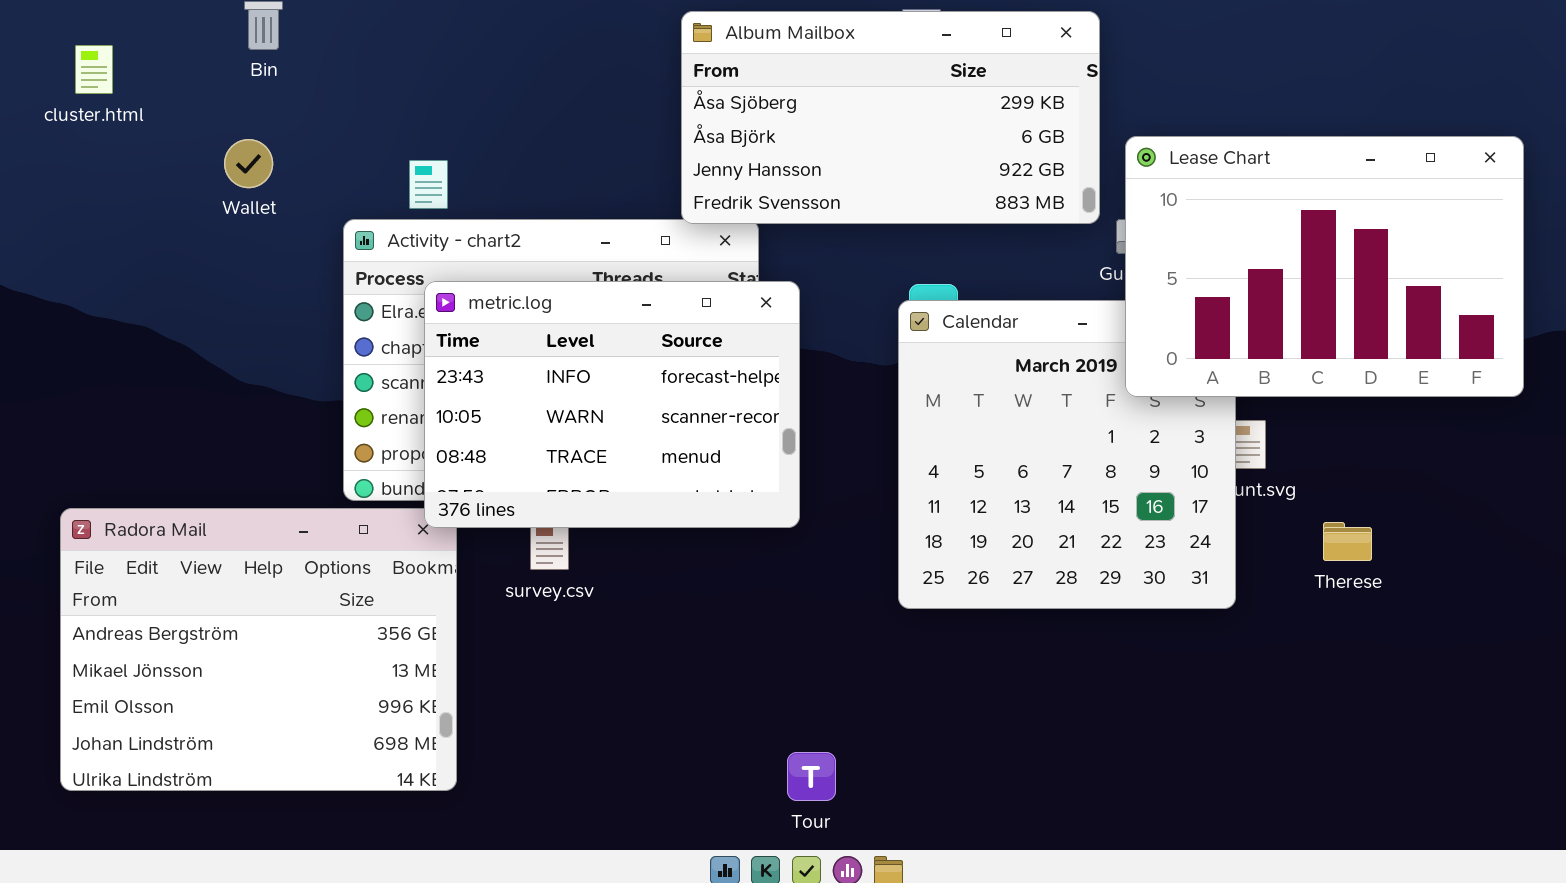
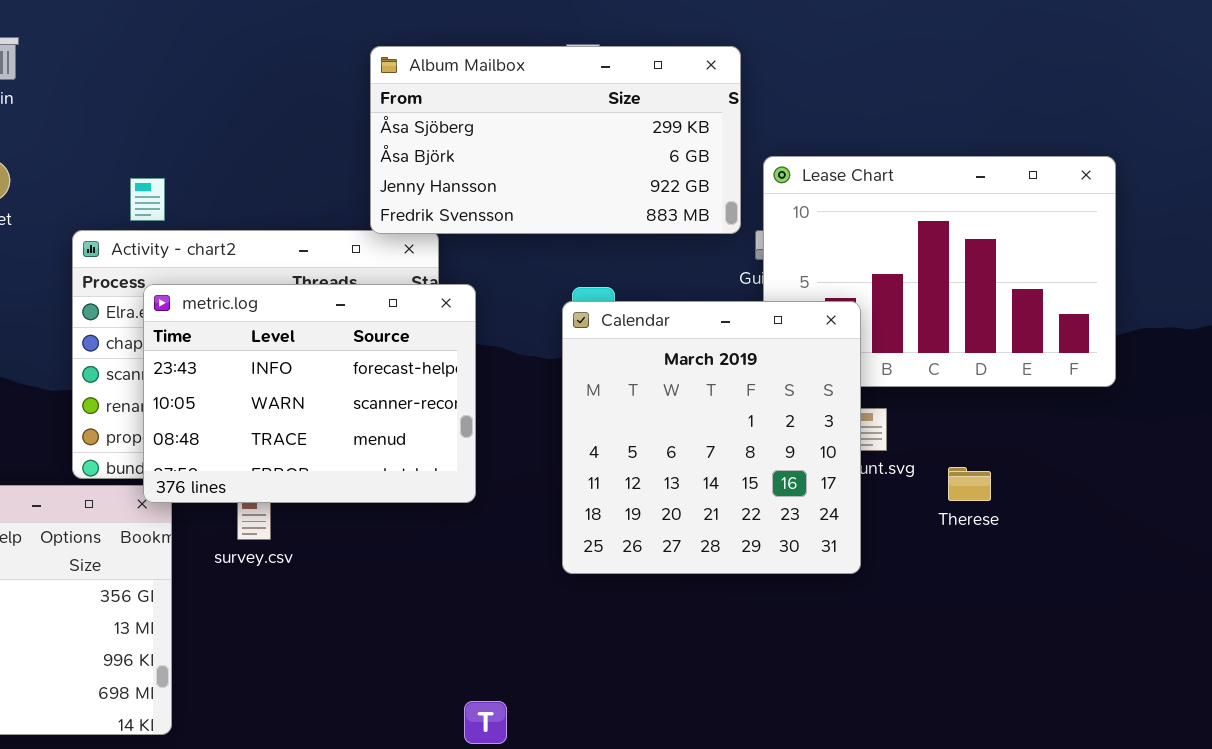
Calendar: [898,300,1236,609] -> [562,301,861,574], raised
Therese: [1323,522,1372,561] -> [948,467,991,501], moved

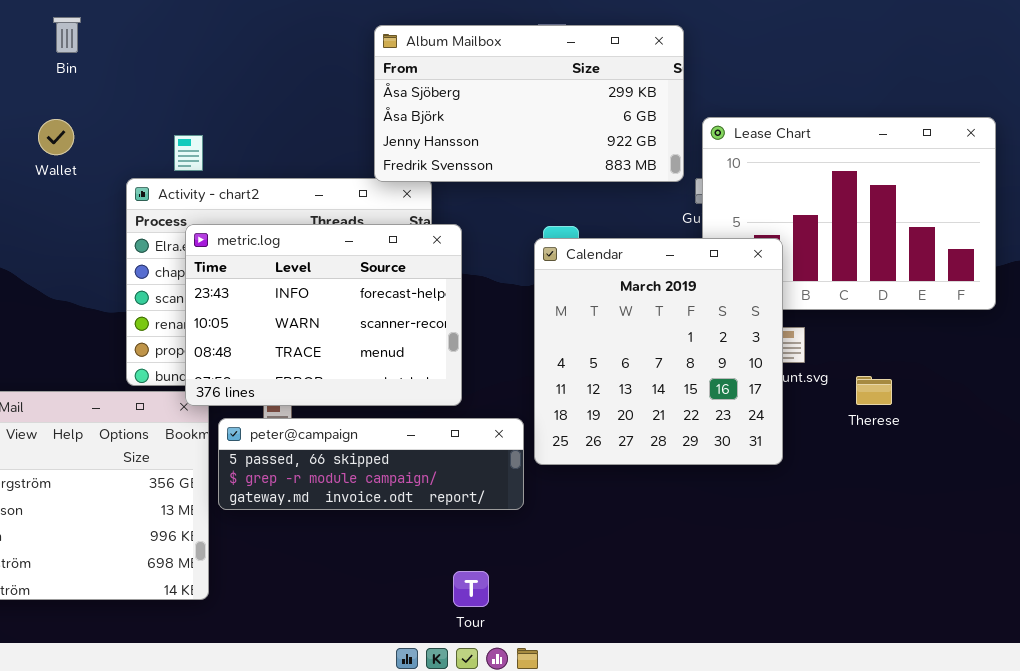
peter@campaign: none -> [218,418,524,510], opened

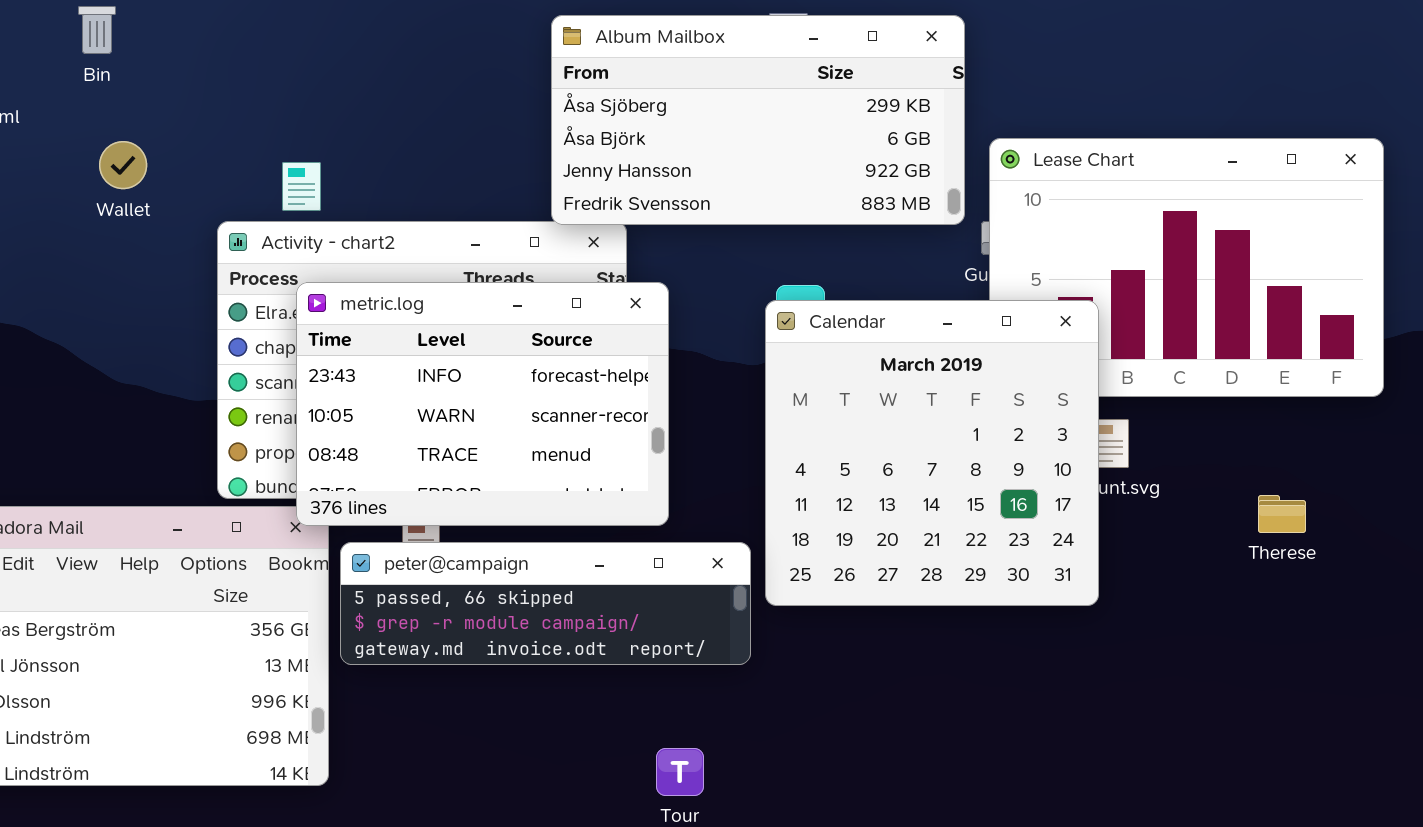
Bin: [53,17,81,53] -> [78,6,116,54], moved
Therese: [856,376,892,405] -> [1258,495,1306,533], moved

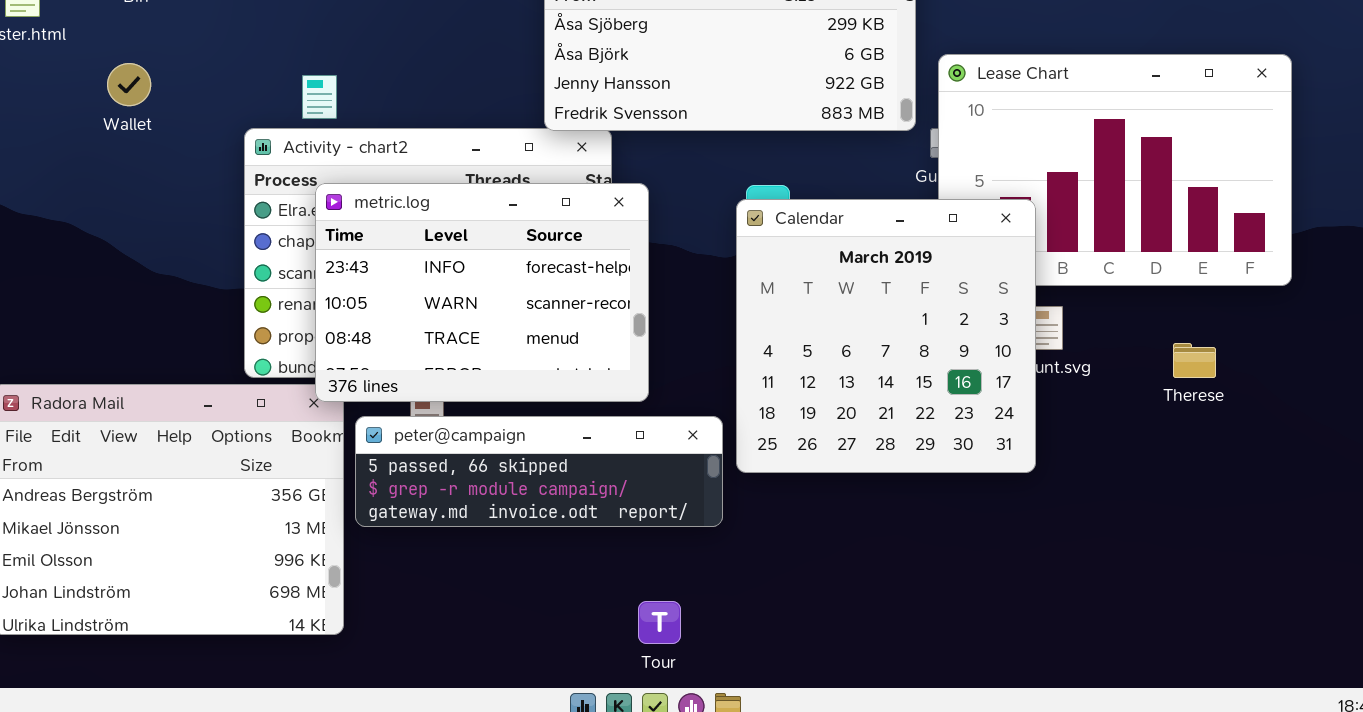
Wallet: [99,141,147,189] -> [107,63,151,106], moved
Therese: [1258,495,1306,533] -> [1173,343,1216,378], moved

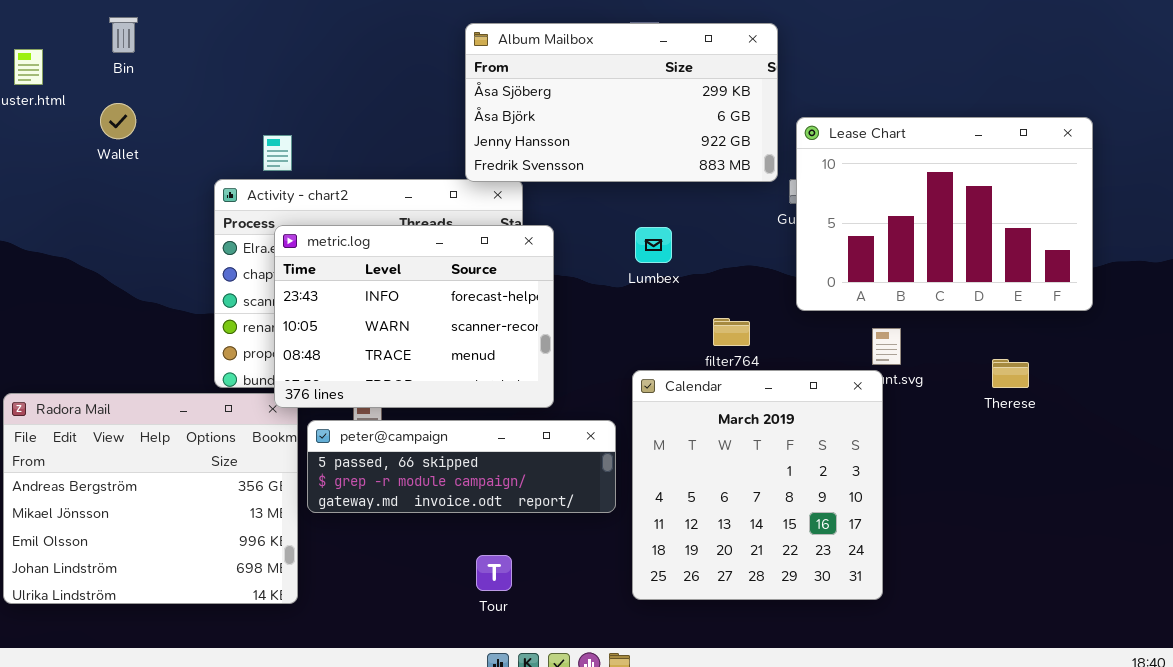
Wallet: [107,63,151,106] -> [100,103,136,139], moved
Calendar: [736,199,1036,473] -> [632,370,883,600], moved
Tour: [638,601,681,644] -> [476,555,512,591], moved

